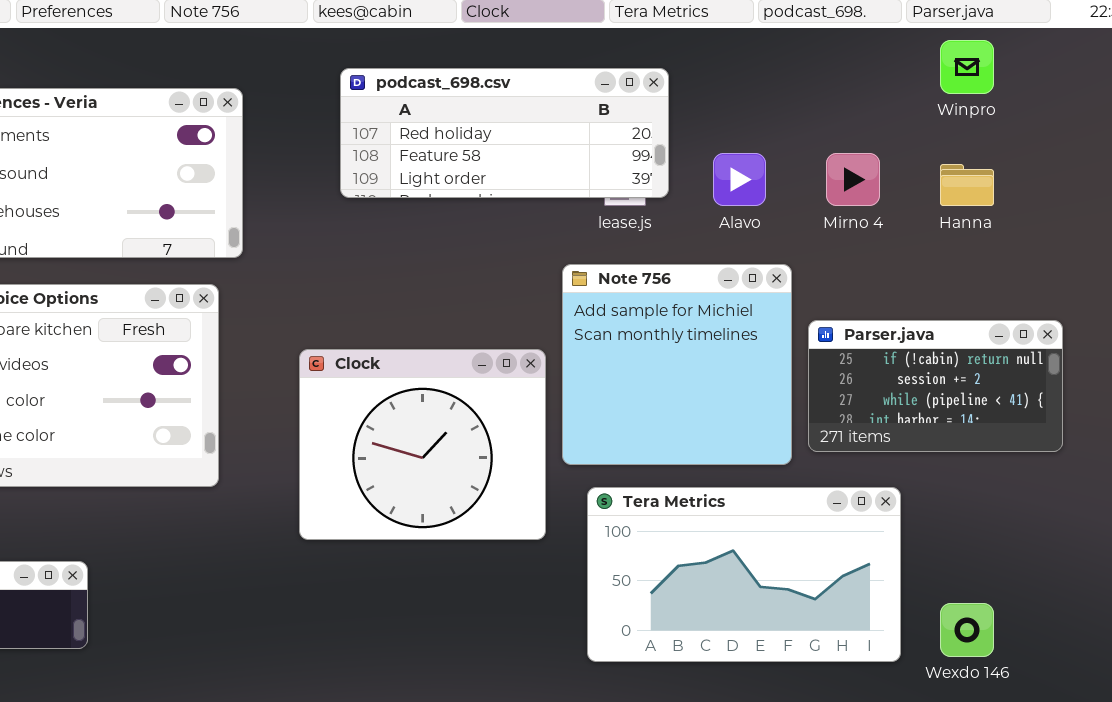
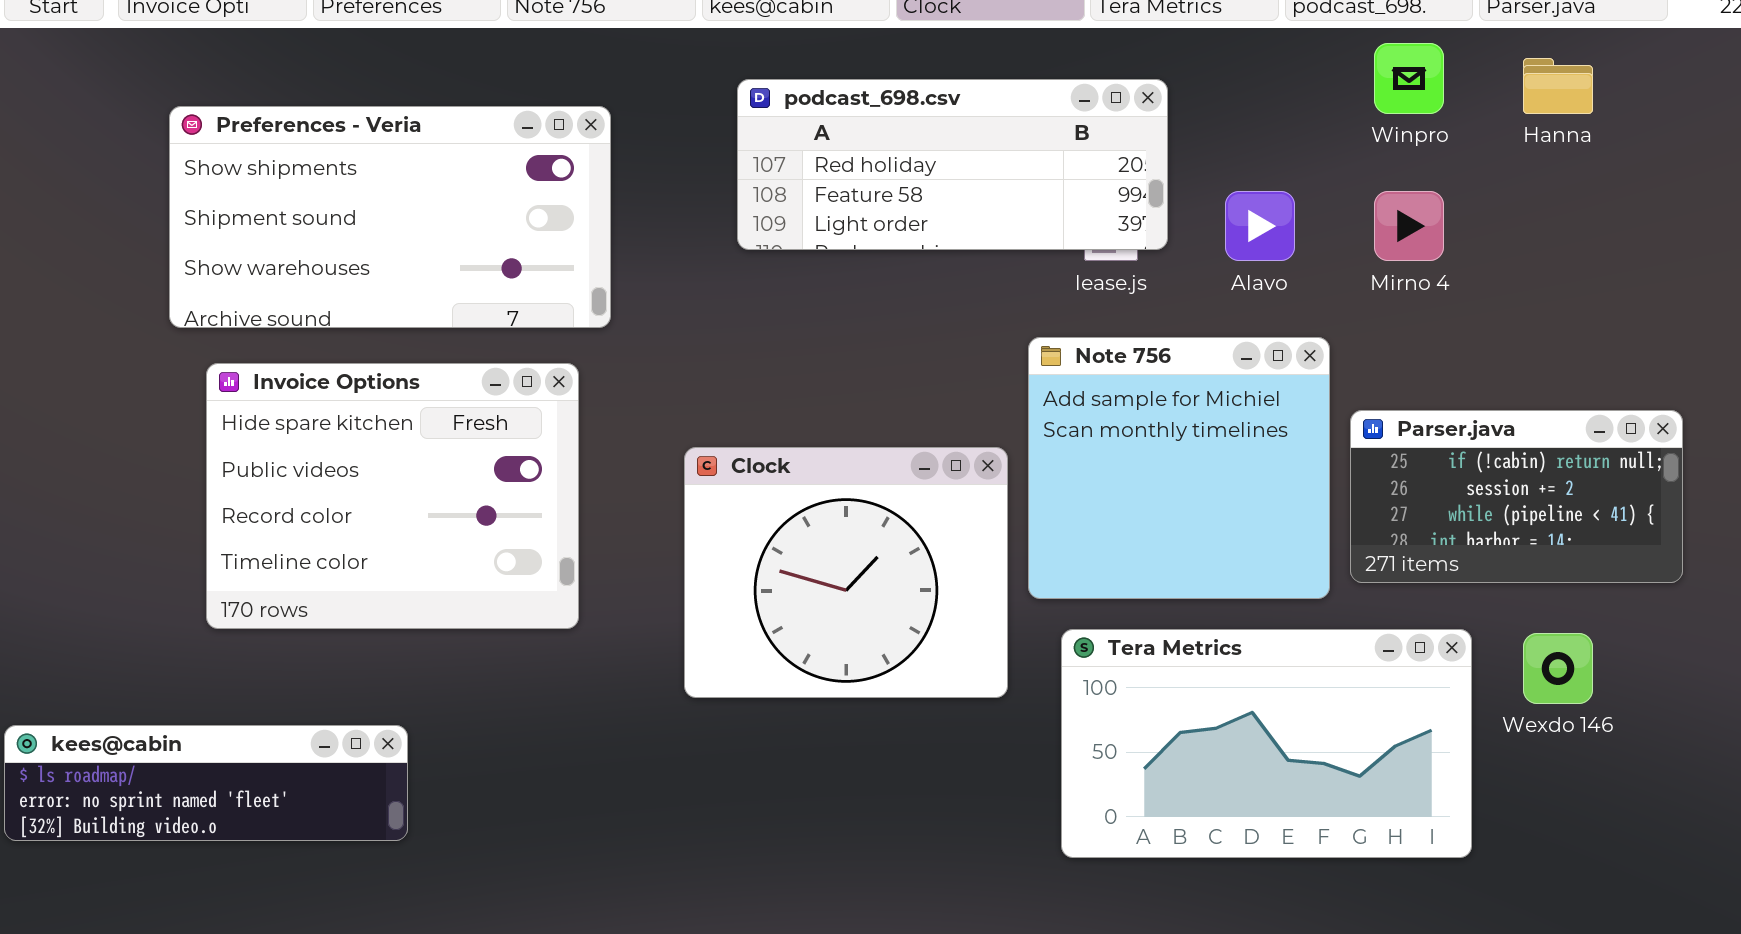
Winpro: [940,40,994,94] -> [1374,43,1444,114], moved
Hanna: [940,164,994,206] -> [1523,58,1593,114], moved
Wexdo 146: [940,603,994,657] -> [1523,633,1593,704], moved

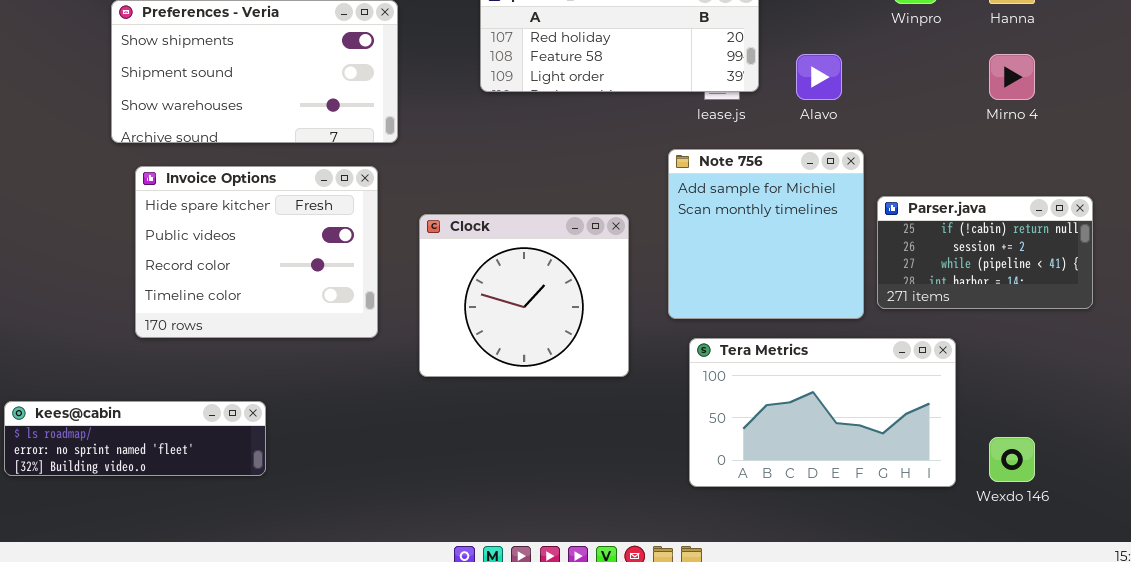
Mirno 4: [1374,191,1444,261] -> [989,54,1035,100], moved
Clock: [684,447,1008,698] -> [419,214,629,377], moved
Wexdo 146: [1523,633,1593,704] -> [989,437,1035,482], moved

